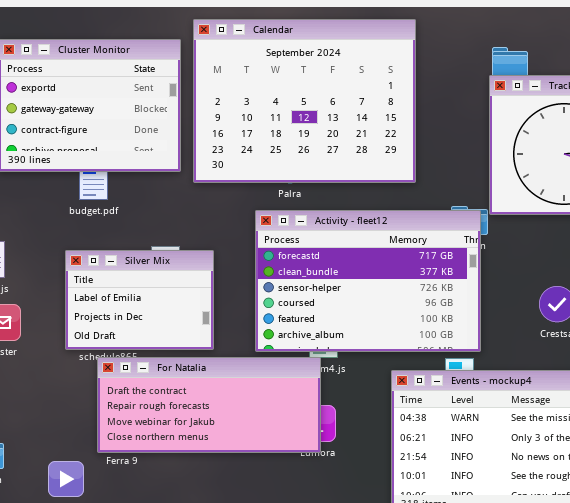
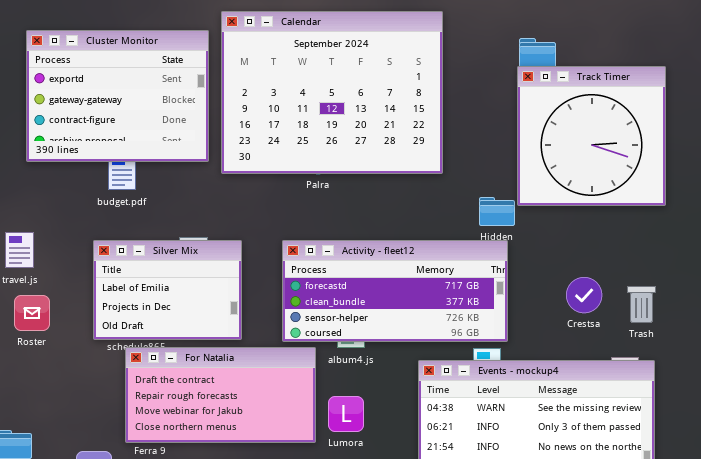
Activity - fleet12: [255,210,481,352] -> [282,240,508,342], resized
For Natalia: [97,357,321,453] -> [125,347,316,443], resized

